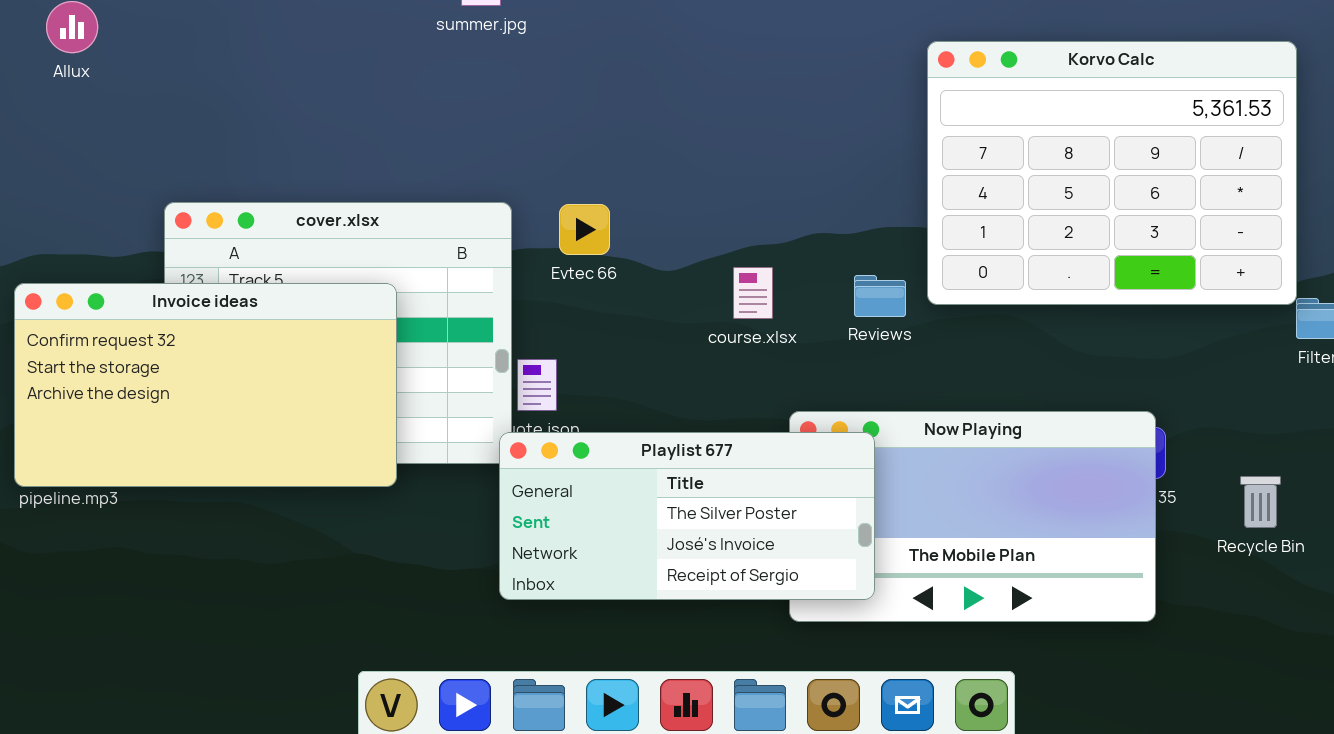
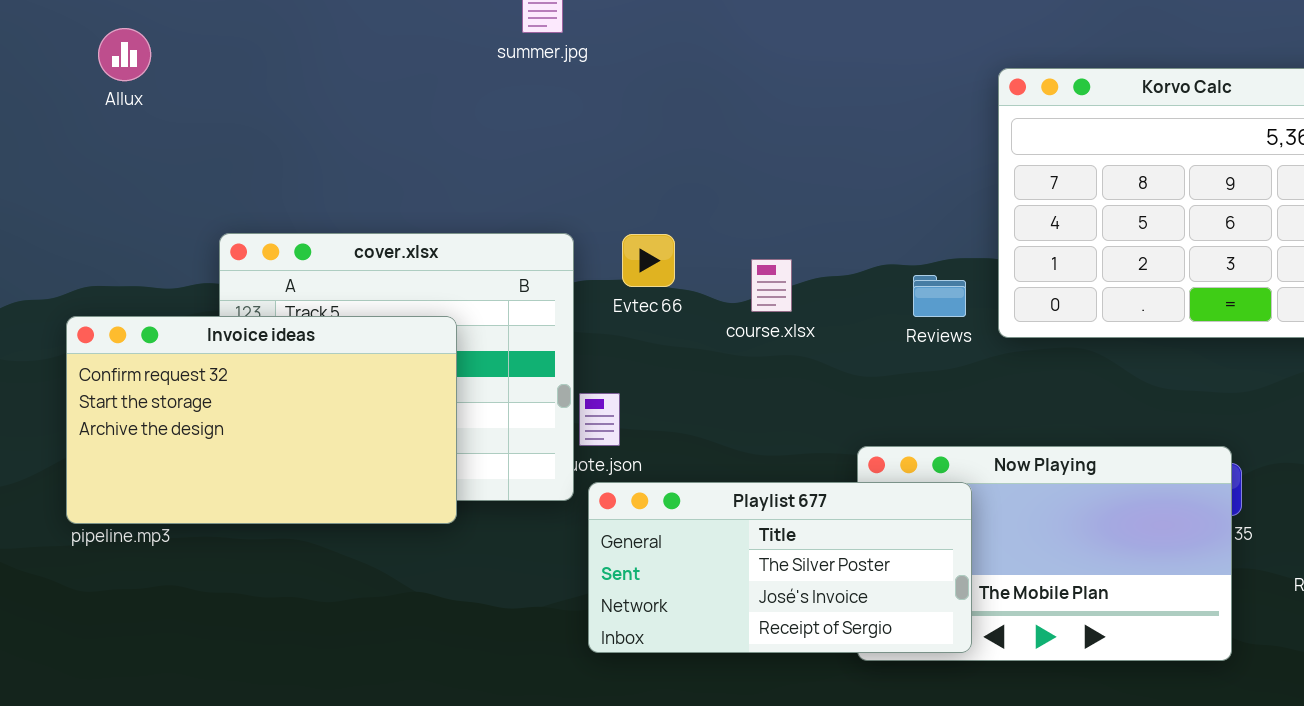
course.xlsx: [733,267,773,319] -> [751,259,792,312], moved
Reviews: [854,275,906,317] -> [913,275,966,317], moved
Playlist 677: [499,432,875,600] -> [588,482,972,653], moved

